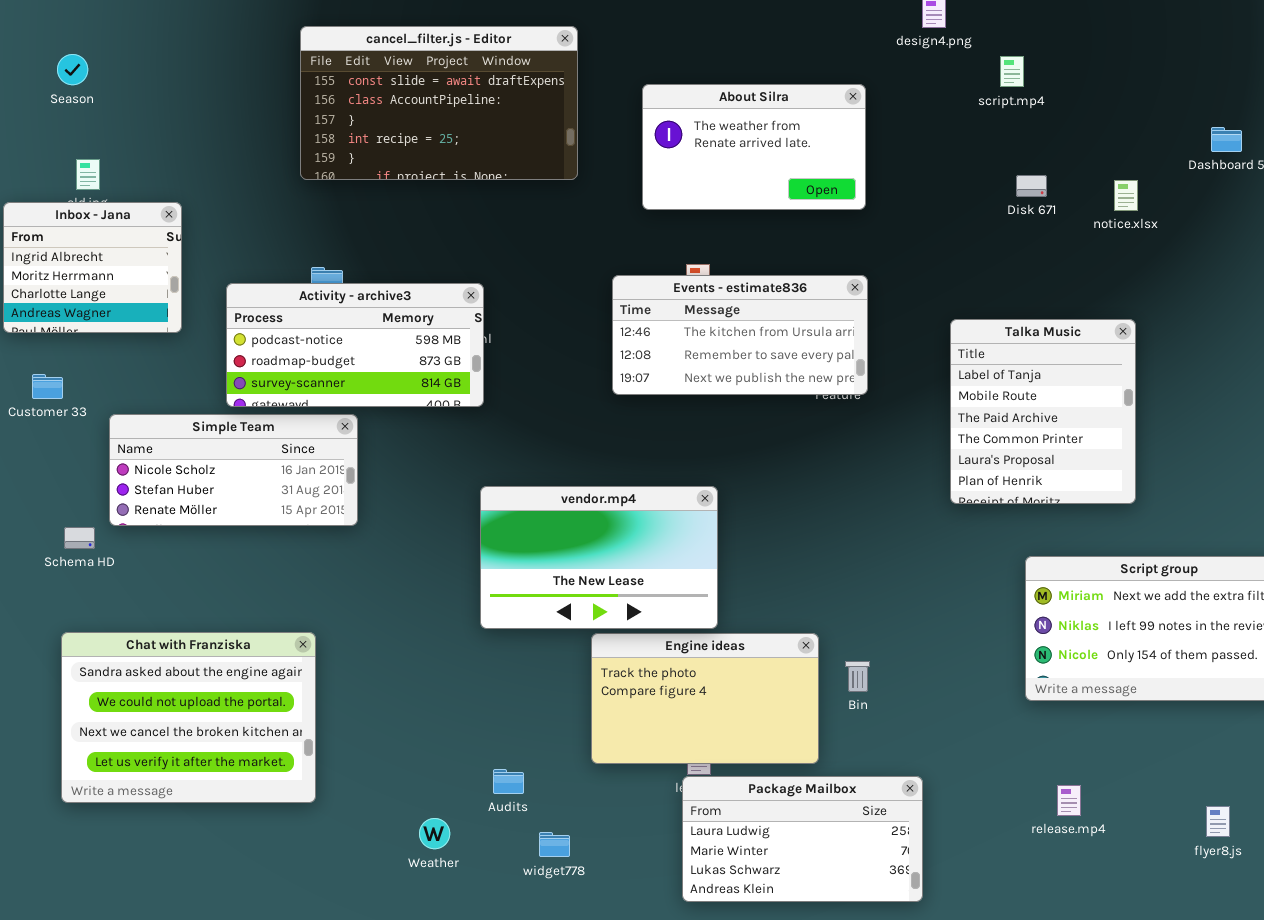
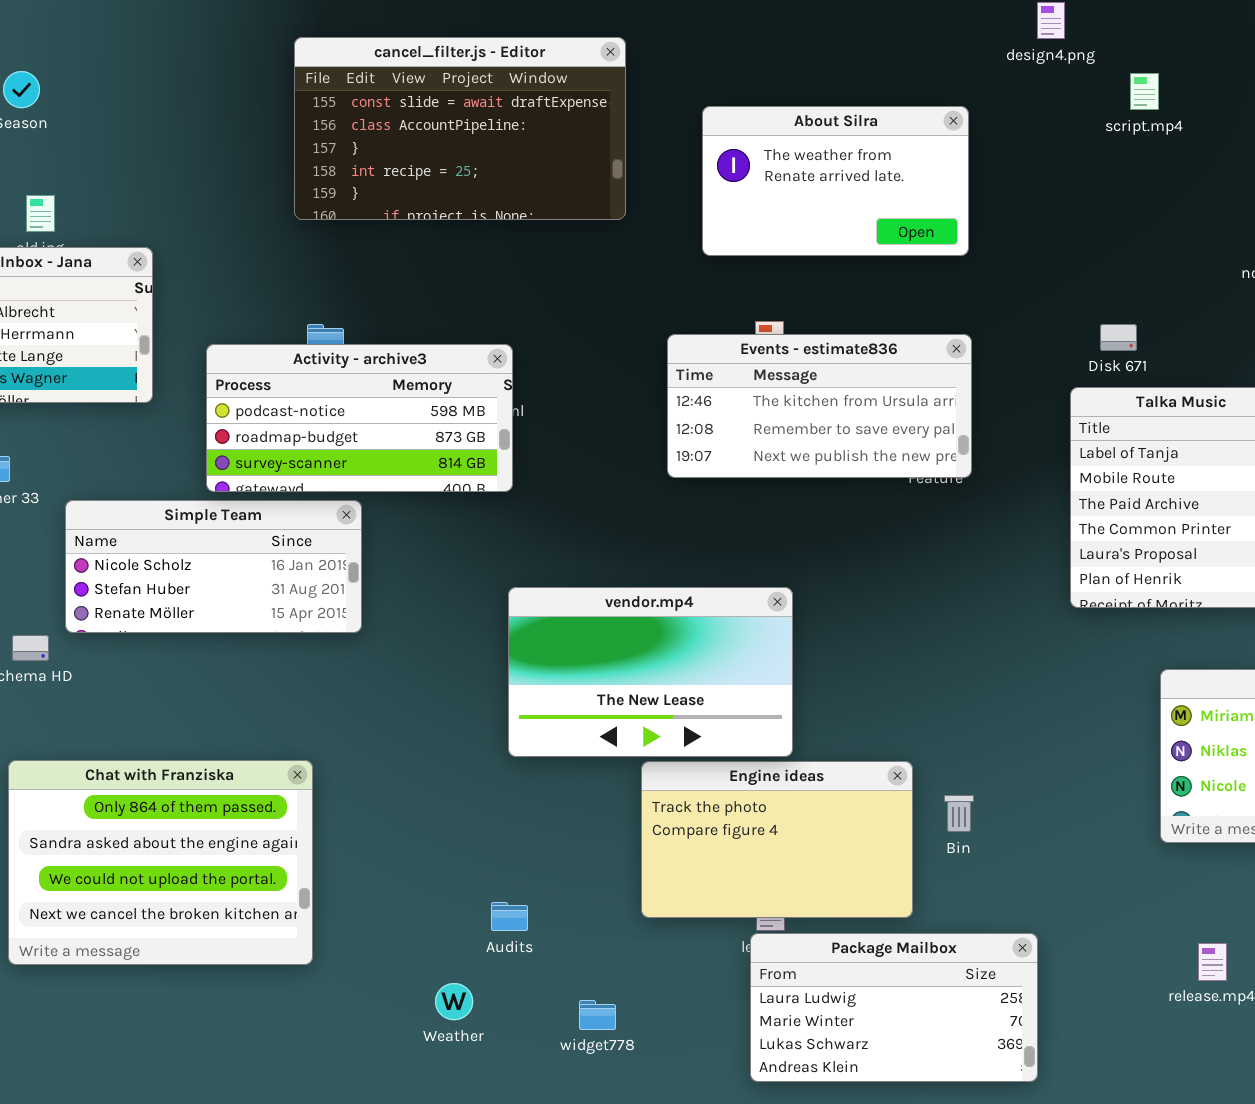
Disk 671: [1016,175,1047,197] -> [1100,324,1137,351], moved
Chat with Franziska: [61,632,316,803] -> [8,760,313,965], scrolled up 1 row
Audits: [493,769,524,794] -> [491,902,528,931], moved

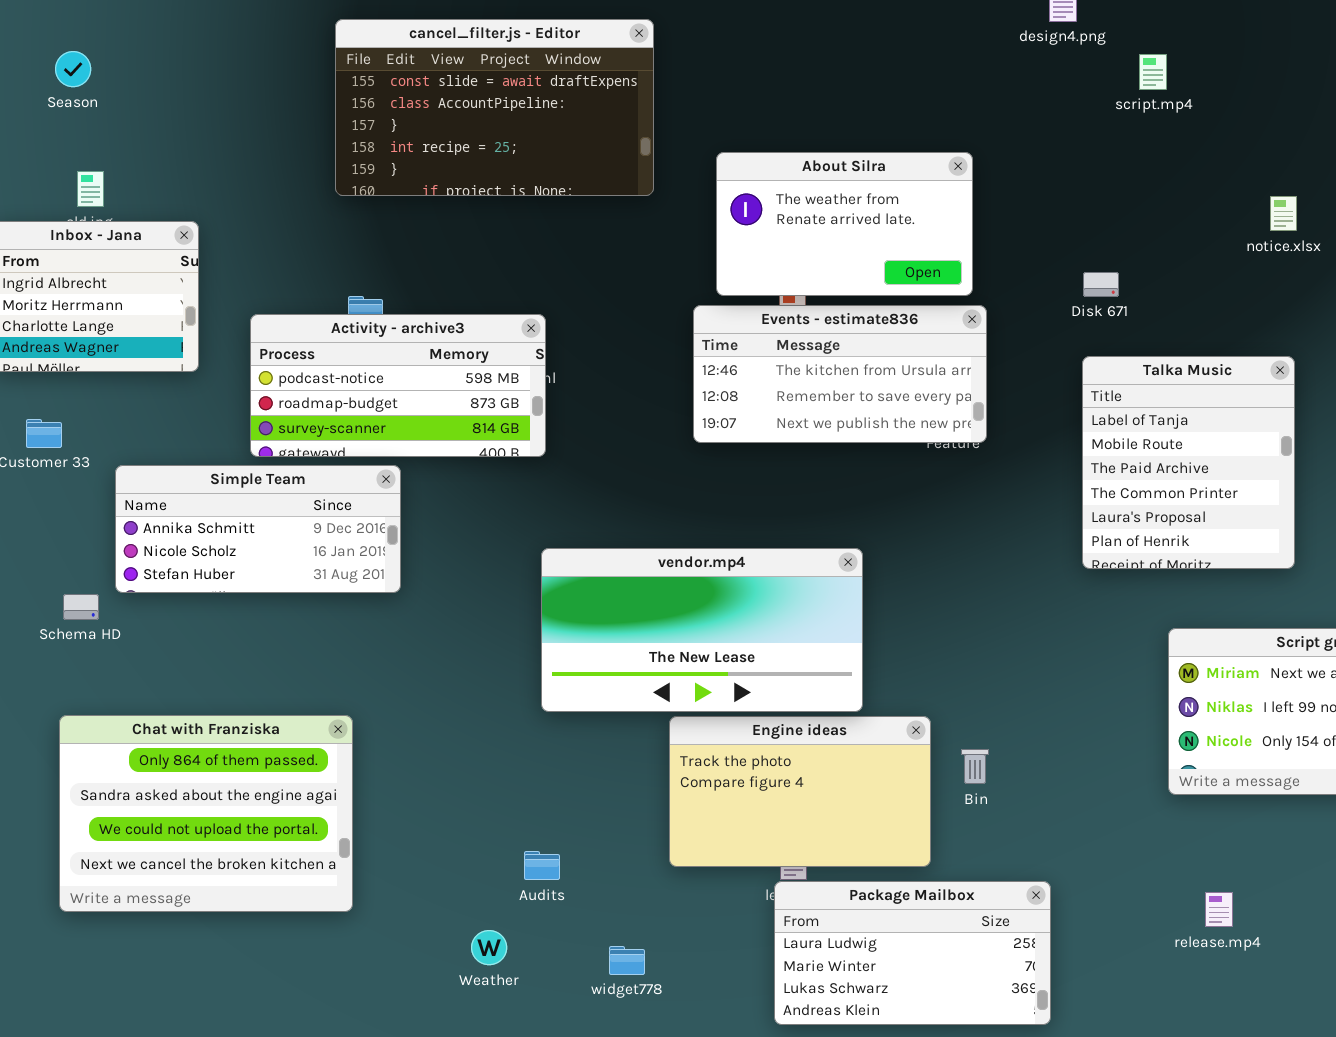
About Silra: [702,106,969,256] -> [716,152,973,296], moved
Disk 671: [1100,324,1137,351] -> [1083,272,1119,297], moved
Simple Team: [65,500,362,633] -> [115,465,401,593], scrolled up 1 row
vendor.mp4: [508,587,793,757] -> [541,548,863,712], resized

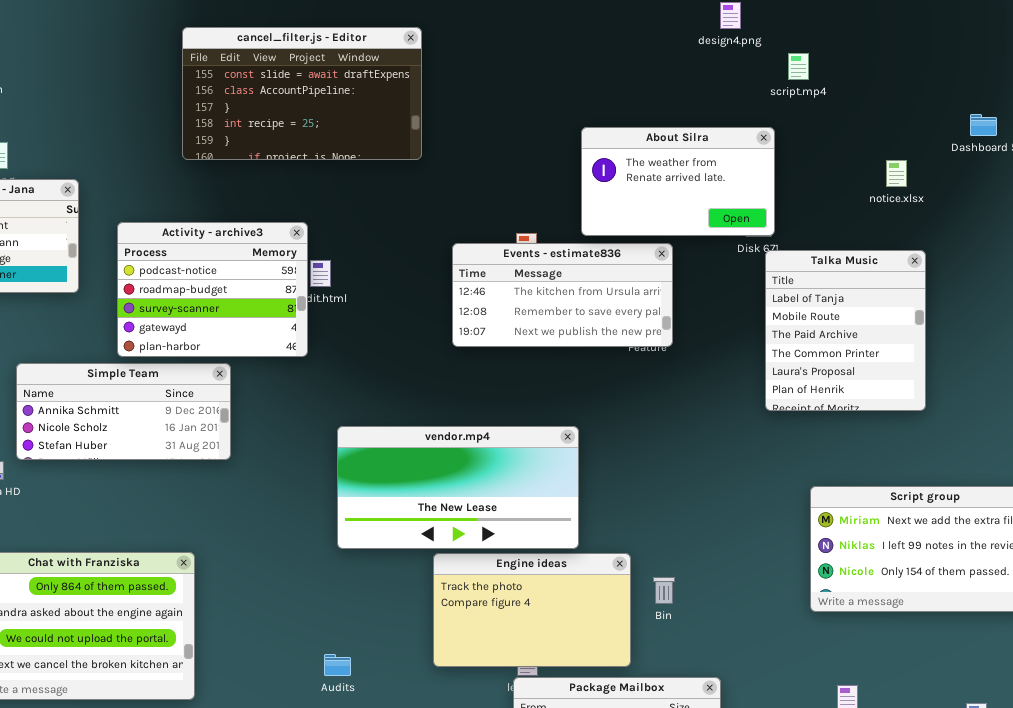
About Silra: [716,152,973,296] -> [581,127,775,236], moved
Activity - archive3: [250,314,546,457] -> [117,222,308,357], resized
Talka Music: [1082,356,1295,569] -> [765,250,926,411], moved

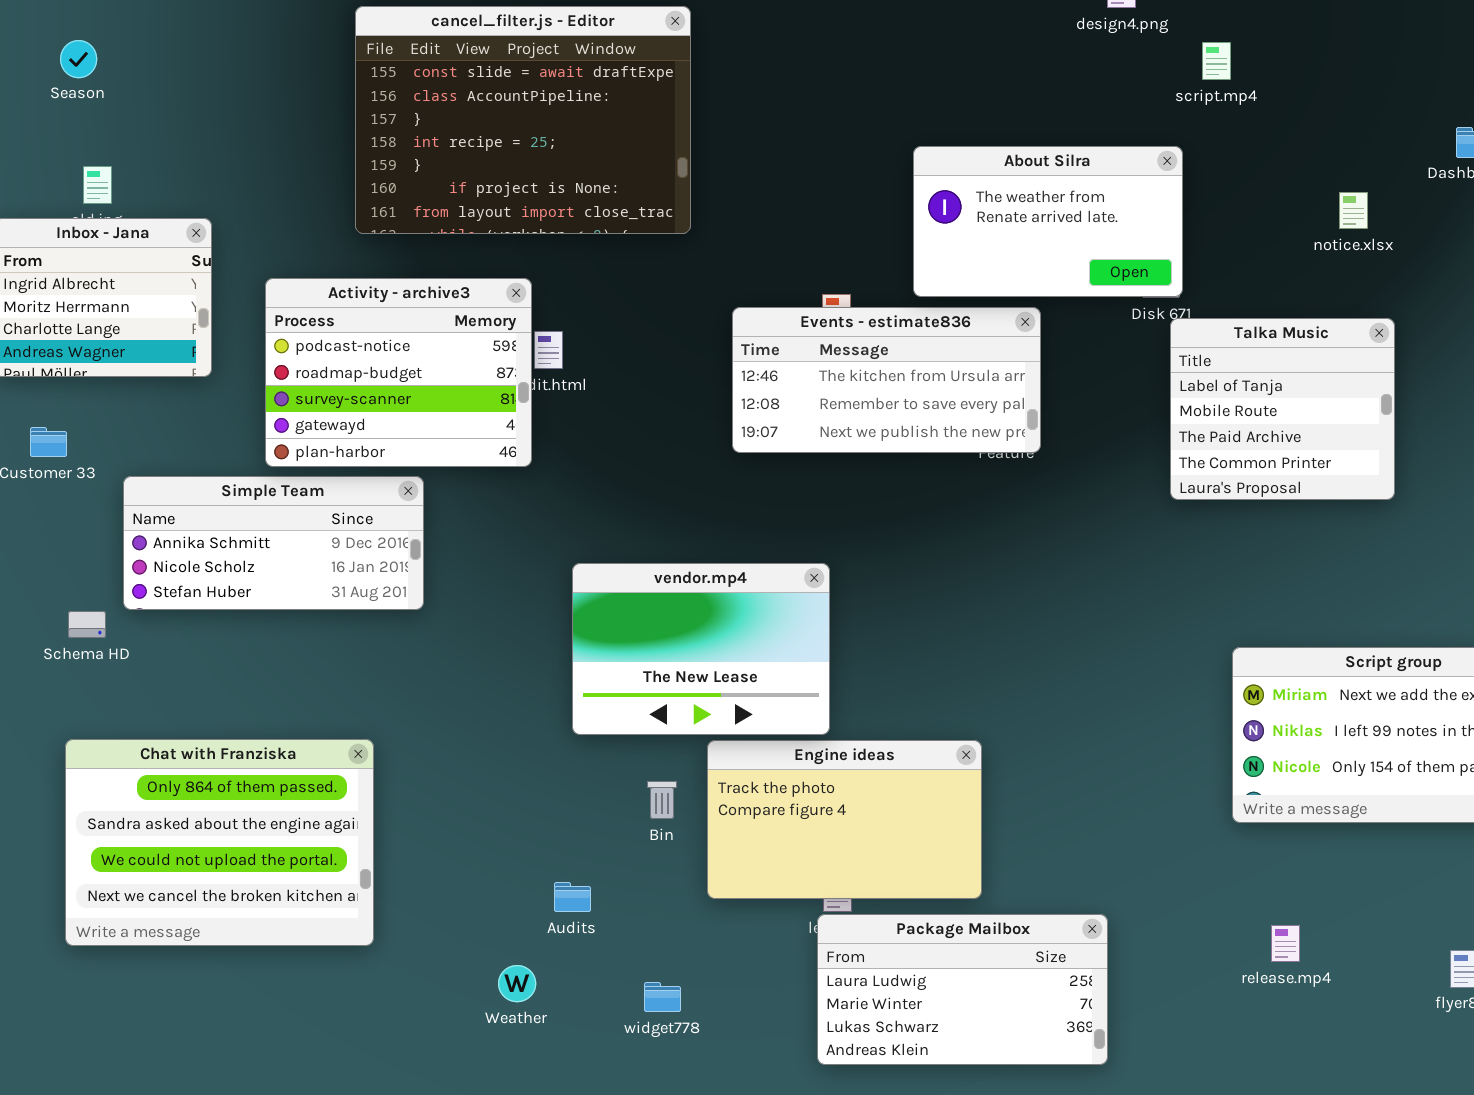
cancel_filter.js - Editor: [182,27,422,160] -> [355,6,691,234], resized
Talka Music: [765,250,926,411] -> [1170,318,1395,500], resized
vendor.mp4: [337,426,579,549] -> [572,563,830,735], resized
Bin: [653,577,675,604] -> [647,781,677,819], moved

